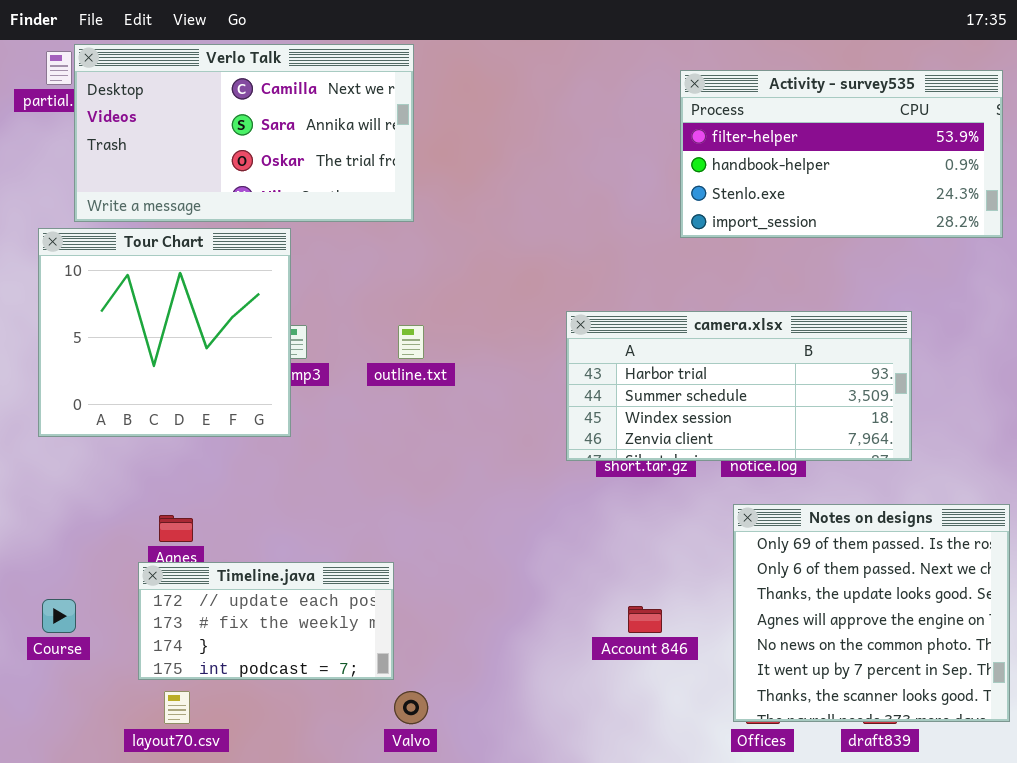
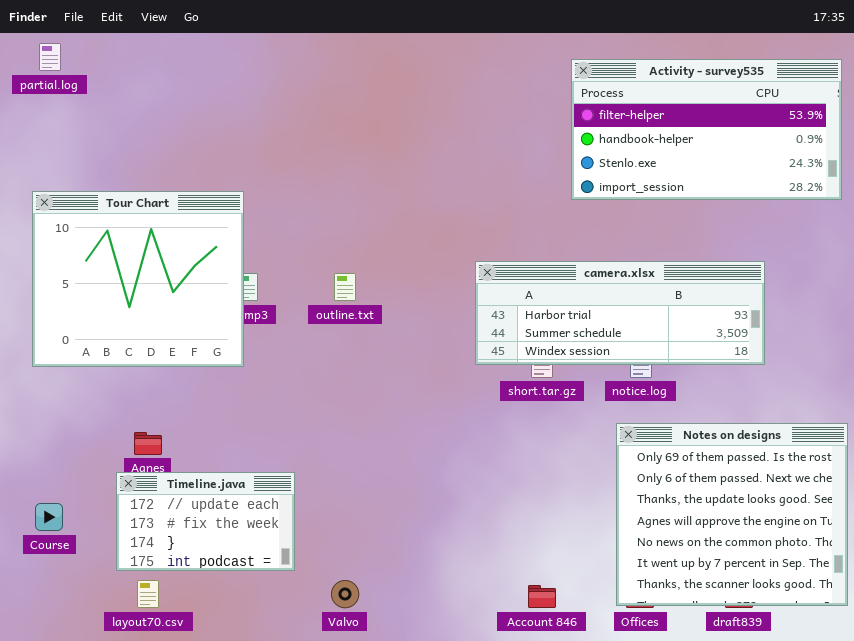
Verlo Talk: [74,44,414,222] -> none, closed
camera.xlsx: [566,311,912,461] -> [475,261,765,365], resized
Timeline.java: [138,562,394,680] -> [116,472,295,571], resized
Account 846: [628,606,662,633] -> [528,585,556,608], moved

